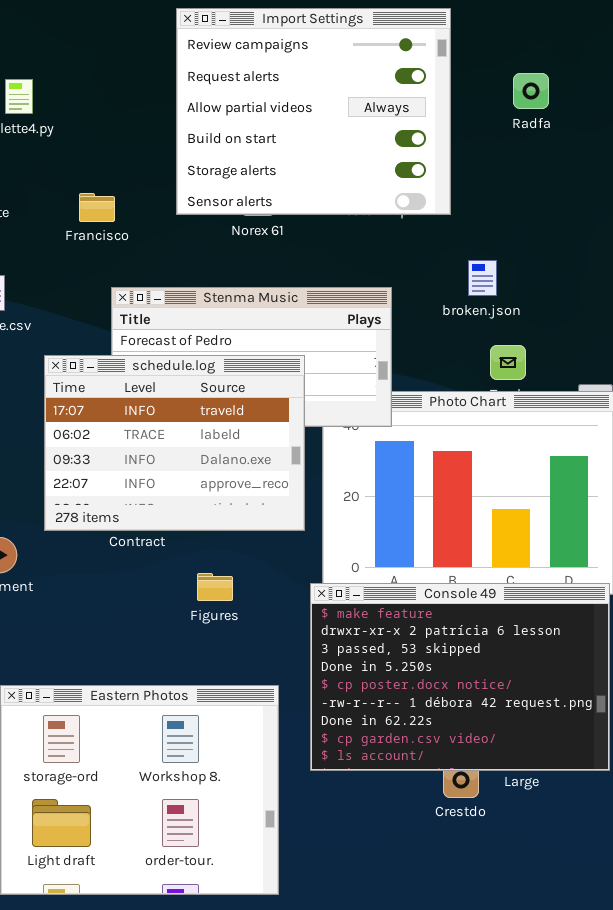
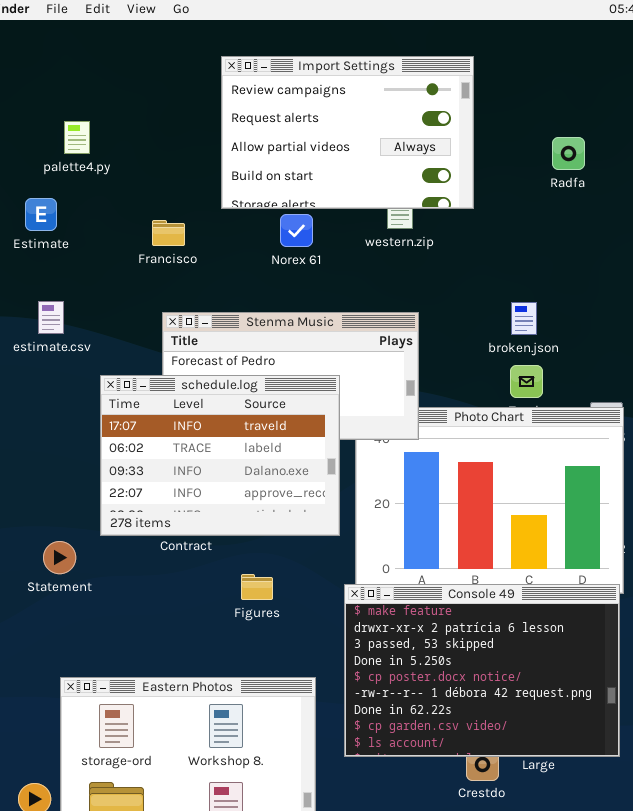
Import Settings: [176,8,451,215] -> [221,56,474,209], resized
Radfa: [513,73,549,109] -> [552,137,585,170], moved
Francisco: [79,193,115,222] -> [152,220,185,246], moved
broken.json: [468,260,497,296] -> [511,302,537,335], moved

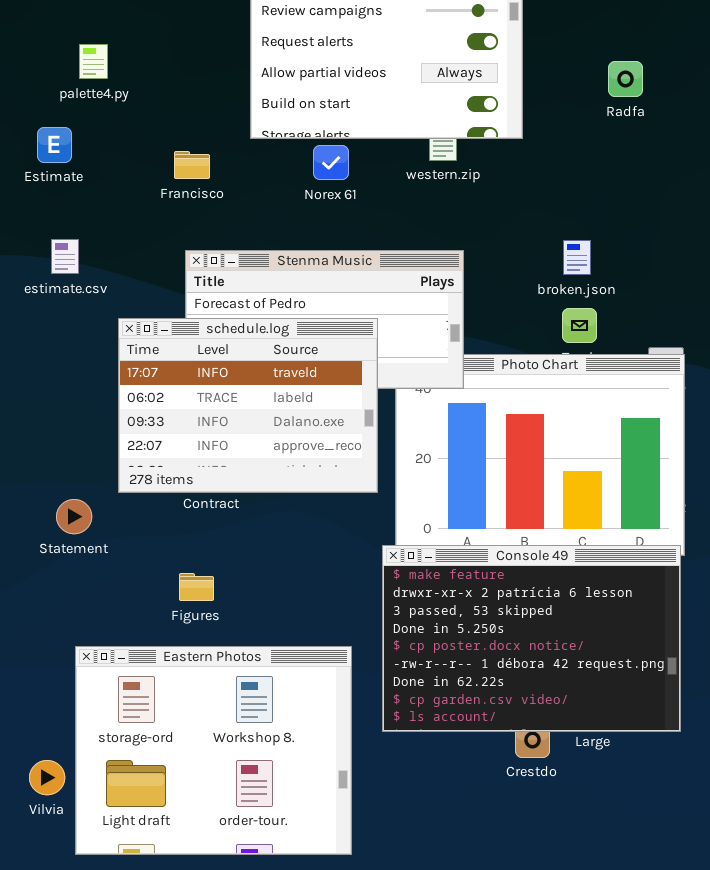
Figures: [241,574,273,600] -> [179,573,214,601], moved

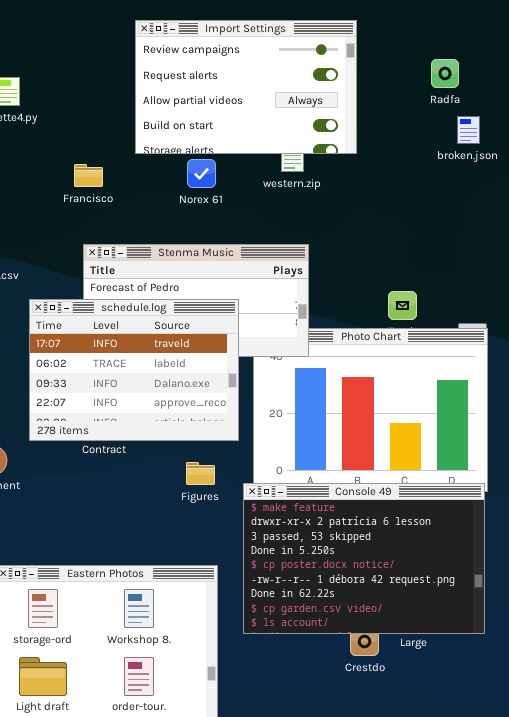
Radfa: [608,61,643,97] -> [431,59,459,88], moved
broken.json: [563,240,591,275] -> [457,116,480,144], moved
Figures: [179,573,214,601] -> [186,462,215,485], moved

